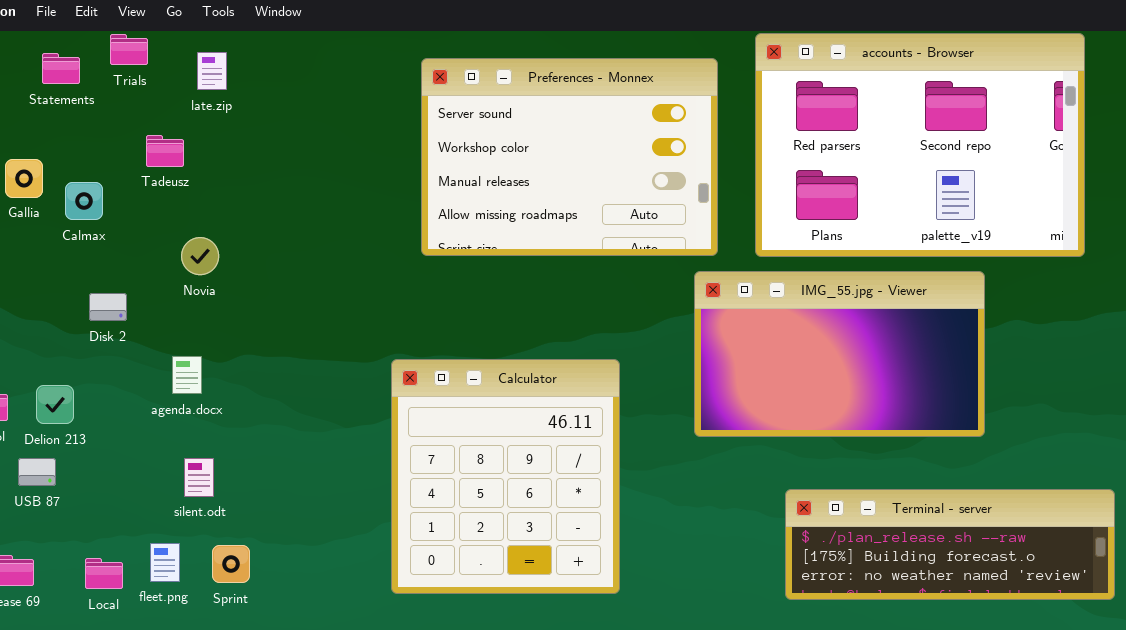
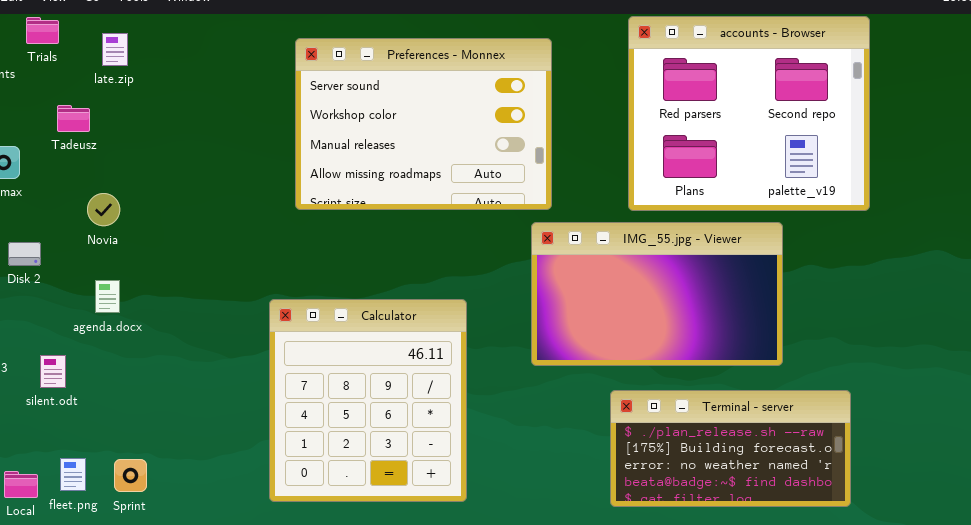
accounts - Browser: [755,33,1085,257] -> [628,16,870,211], resized
agenda.docx: [172,356,202,394] -> [95,280,120,313], moved
silent.odt: [184,458,214,497] -> [40,355,66,388], moved
Terminal - server: [785,489,1115,600] -> [610,390,851,507], resized

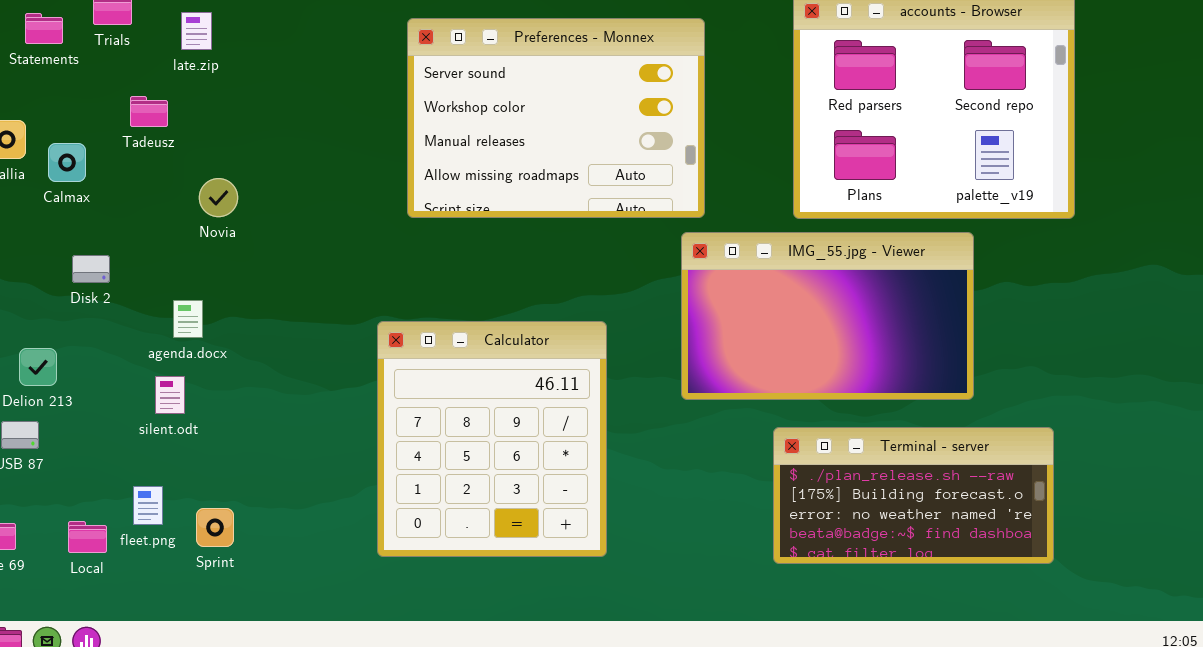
Novia: [87,193,120,226] -> [199,178,238,217], moved
silent.odt: [40,355,66,388] -> [155,376,185,414], moved
fleet.png: [60,458,86,491] -> [133,486,163,525], moved

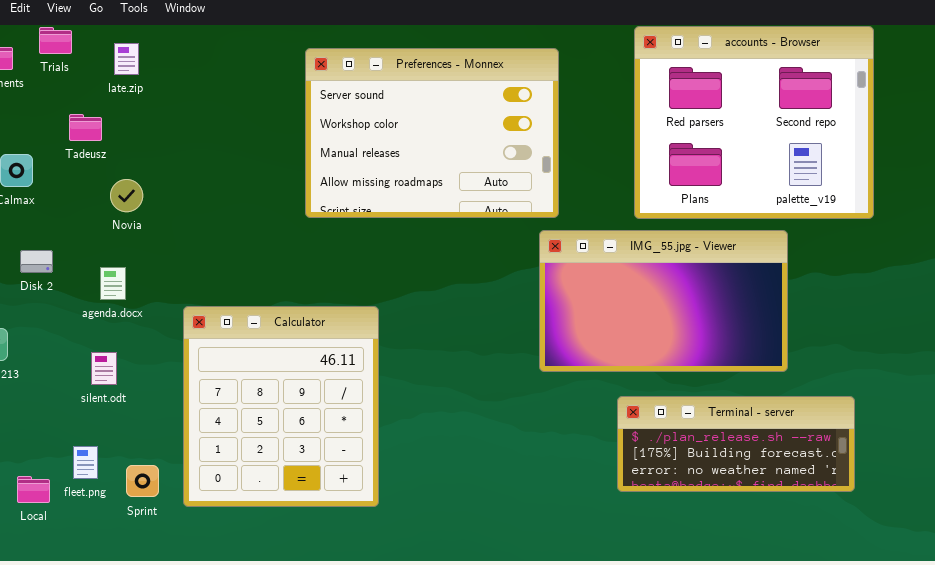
Novia: [199,178,238,217] -> [110,179,143,212], moved
agenda.docx: [173,300,203,338] -> [100,267,126,300], moved
Calculator: [377,321,607,557] -> [183,306,379,507], moved
Terminal - server: [773,427,1054,564] -> [617,396,855,492], resized

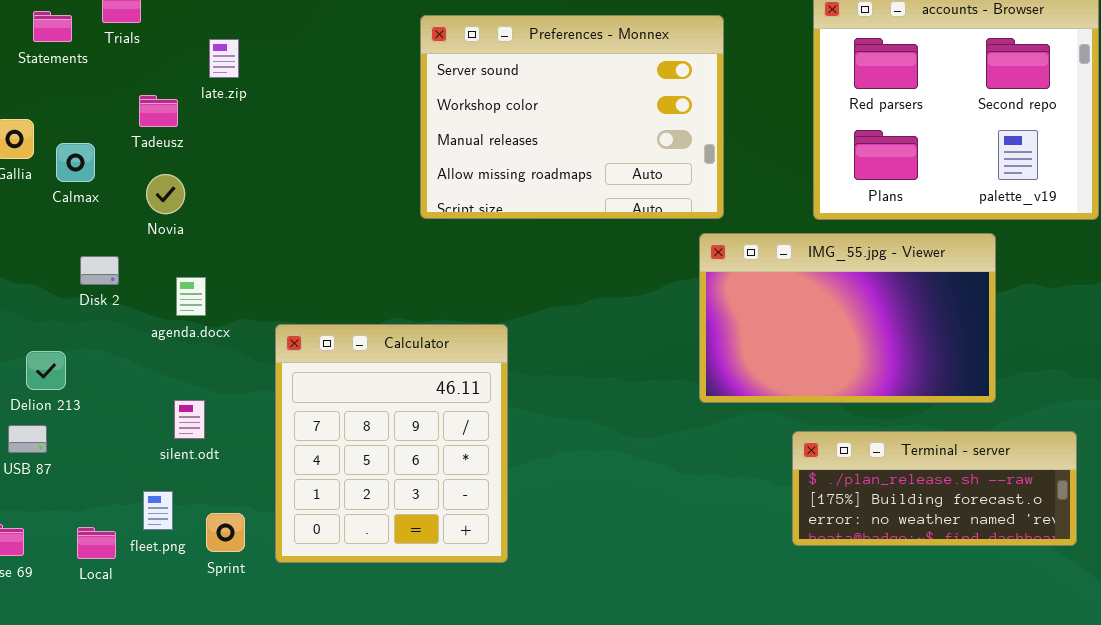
late.zip: [114,43,139,75] -> [209,39,239,78], moved
Novia: [110,179,143,212] -> [146,174,185,214], moved
silent.odt: [91,352,117,385] -> [174,400,205,439], moved

